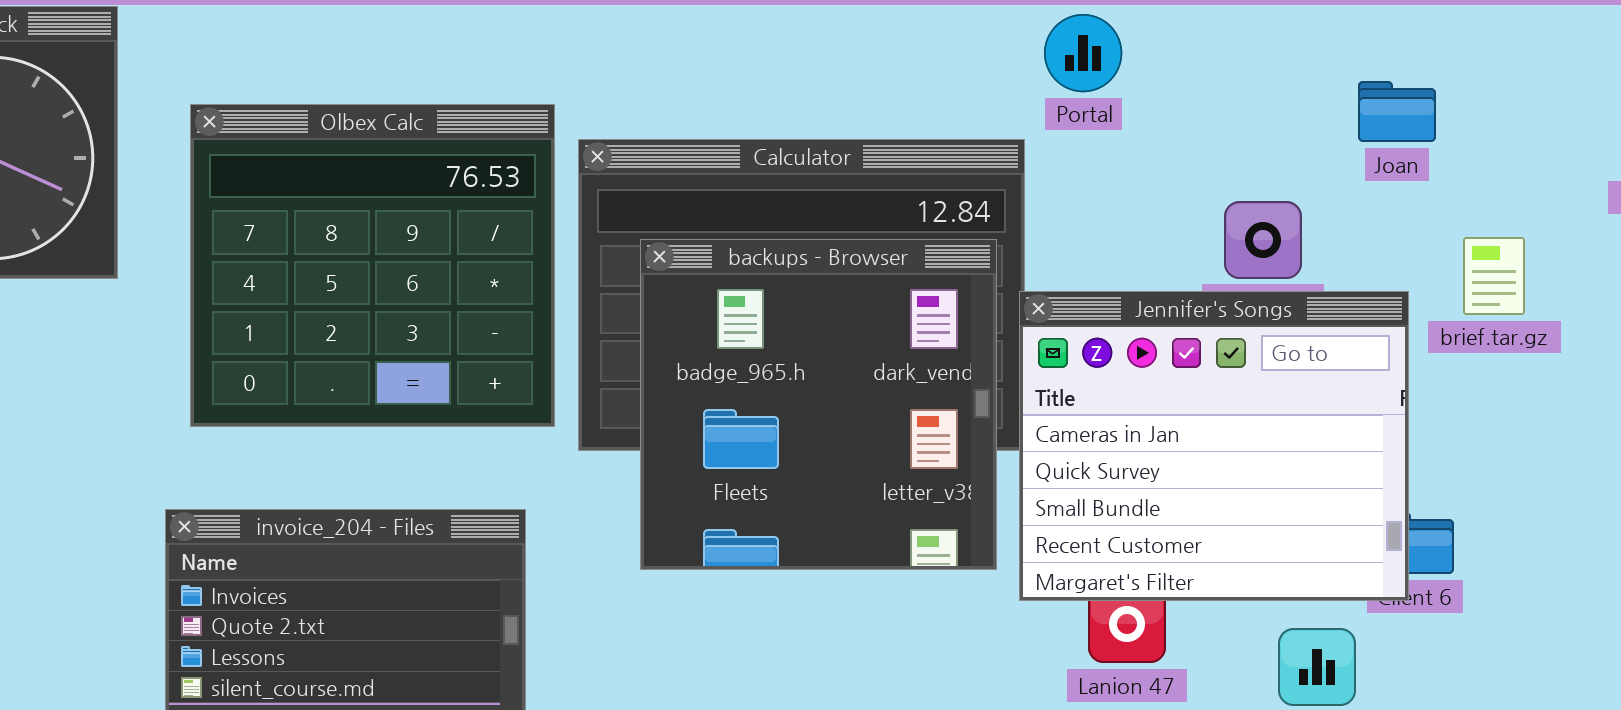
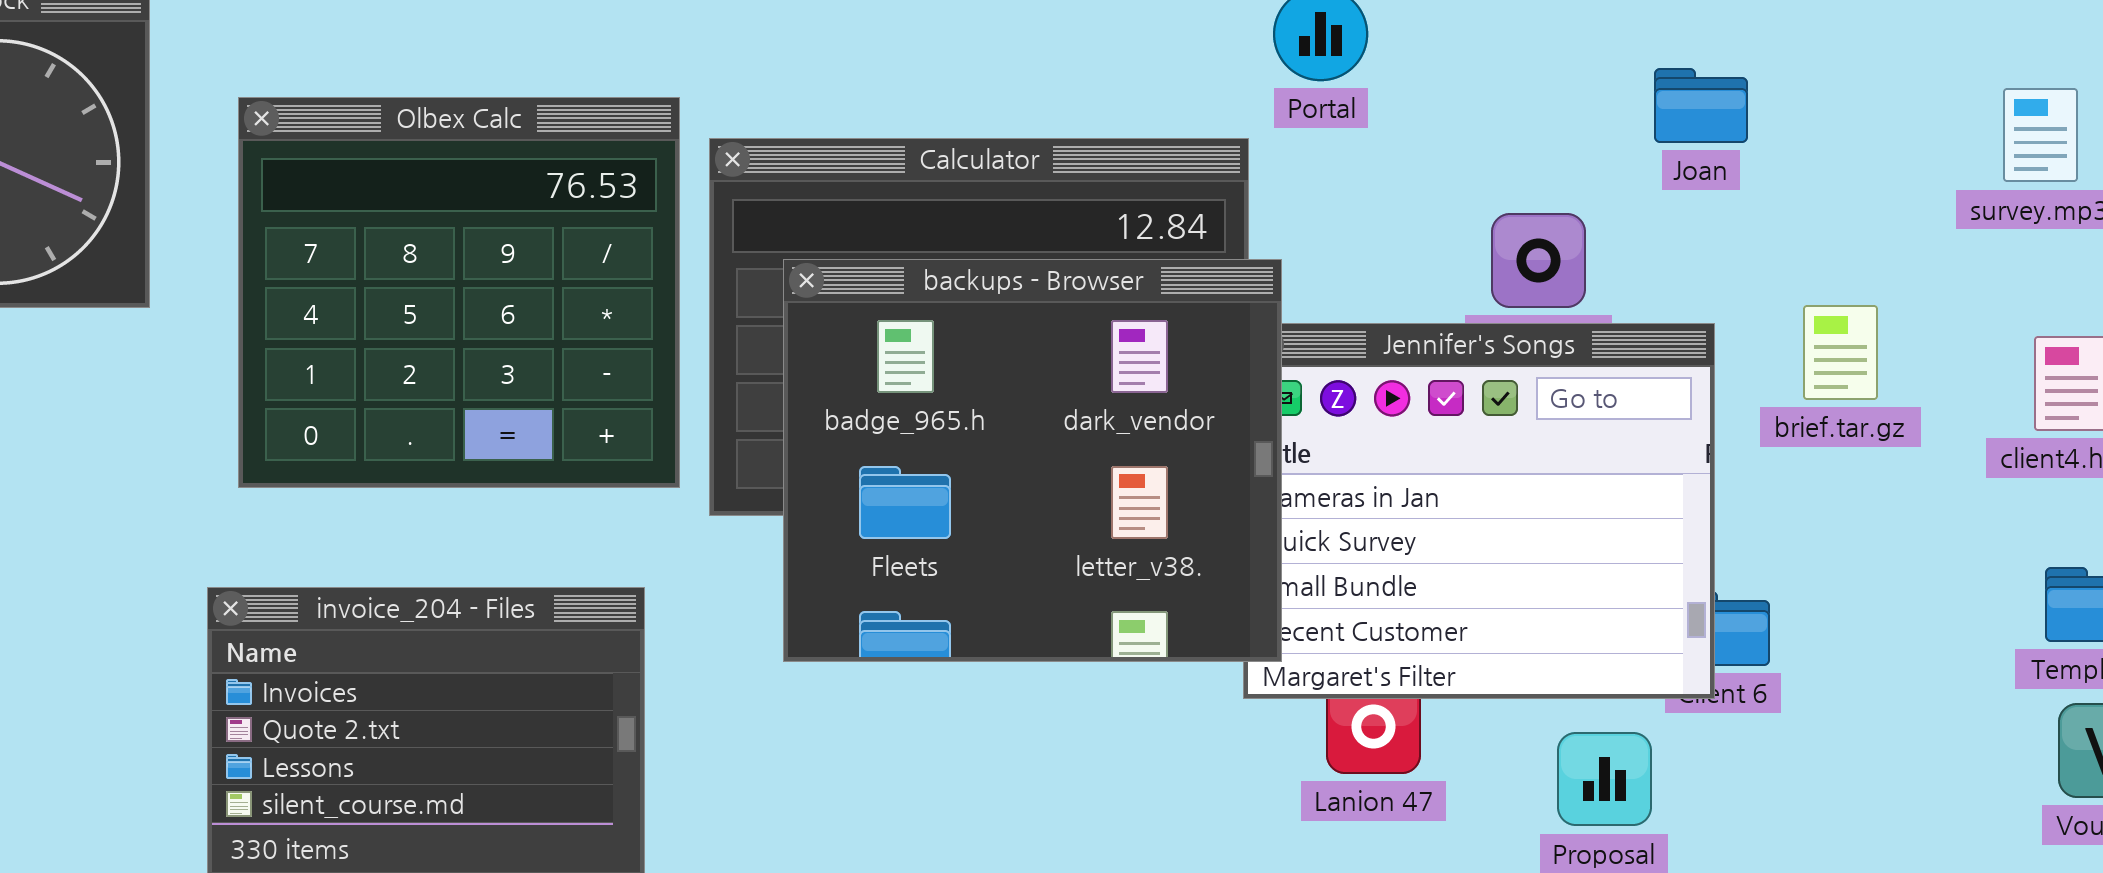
brief.tar.gz: [1463,237,1525,315] -> [1803,305,1878,400], moved
backups - Browser: [640,239,997,570] -> [783,259,1282,662], resized

